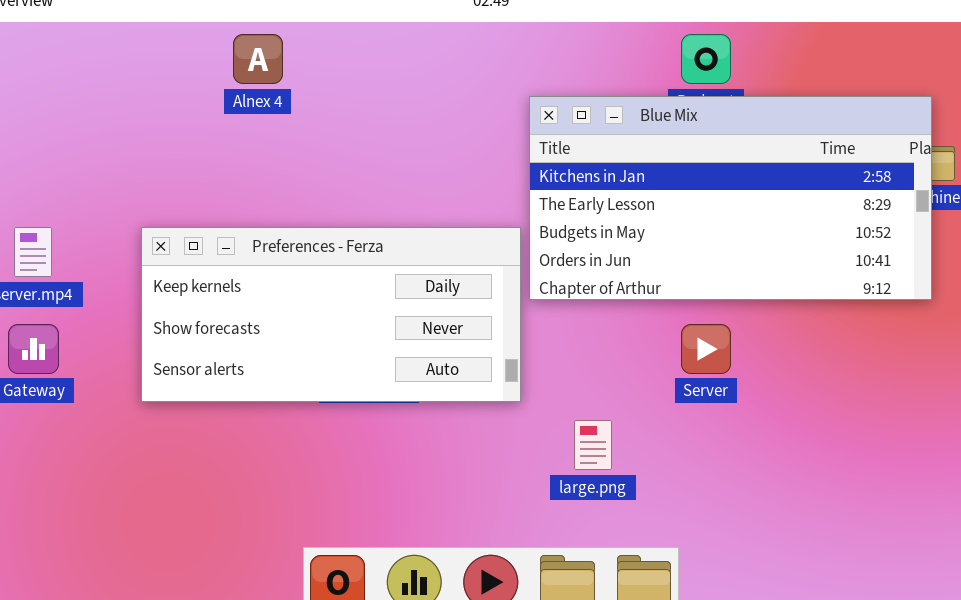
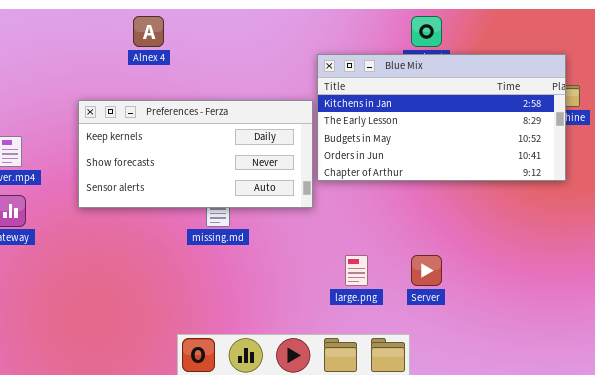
Preferences - Ferza: [141,227,521,402] -> [78,100,313,208], moved
Server: [681,324,731,374] -> [411,255,442,286], moved

